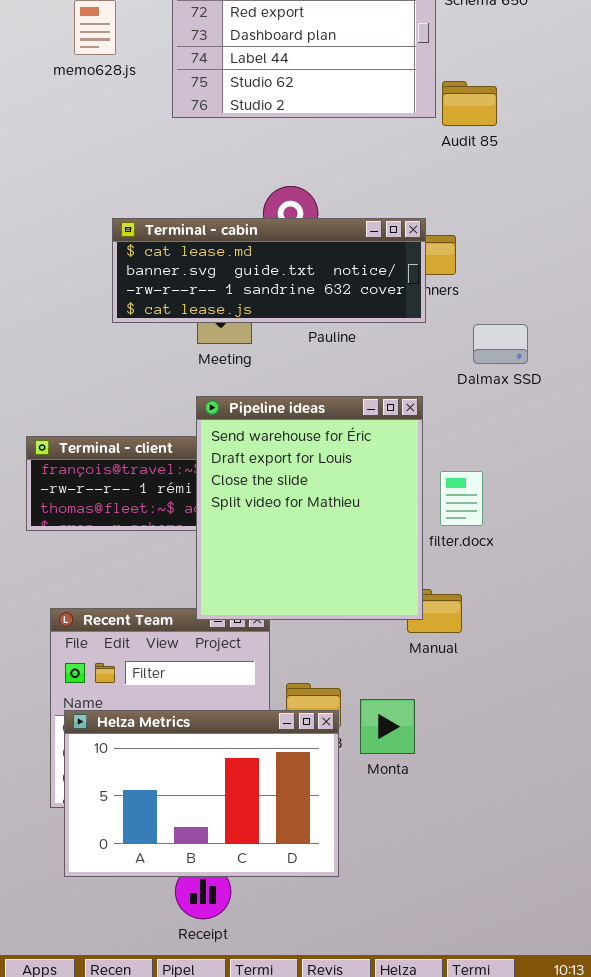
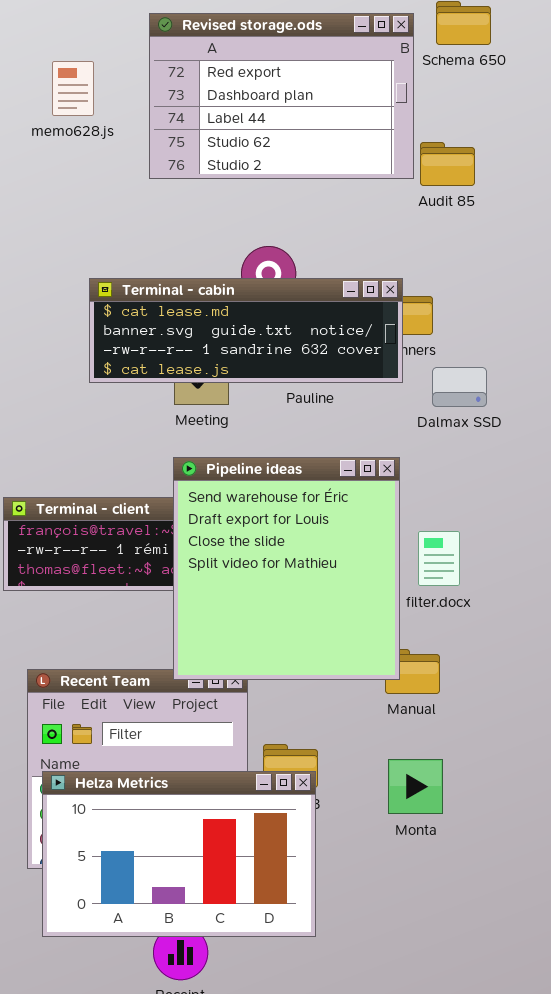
Dalmax SSD: [473,324,528,364] -> [432,367,487,407], moved
Monta: [360,699,415,754] -> [388,759,443,814], moved

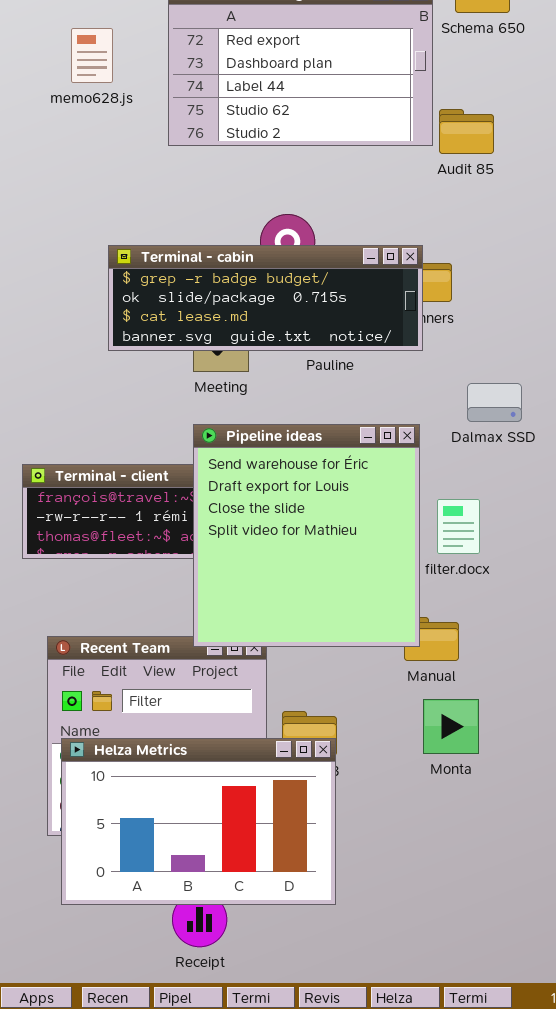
Terminal - cabin: [89,278,403,383] -> [108,245,423,351], scrolled up 2 rows
Dalmax SSD: [432,367,487,407] -> [467,383,522,422], moved
Monta: [388,759,443,814] -> [423,699,479,754], moved

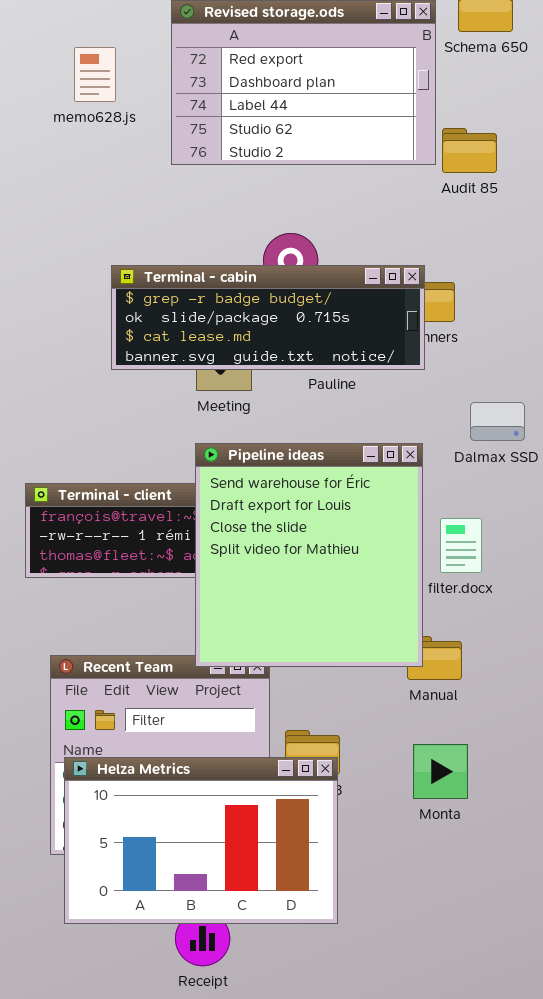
Monta: [423,699,479,754] -> [413,744,468,799], moved

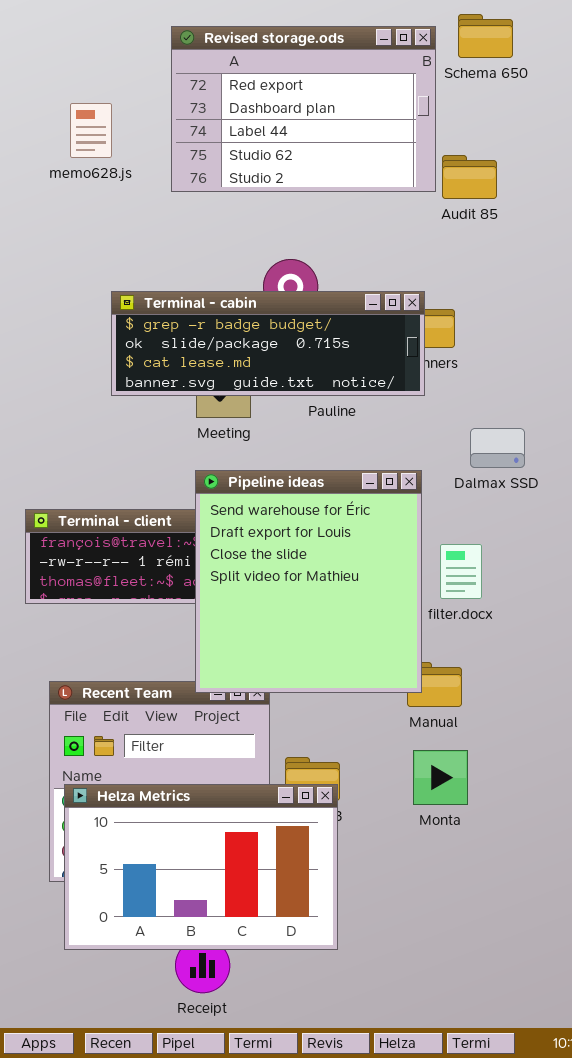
memo628.js: [74,47,116,102] -> [70,103,112,158], moved
Monta: [413,744,468,799] -> [413,750,468,805], moved

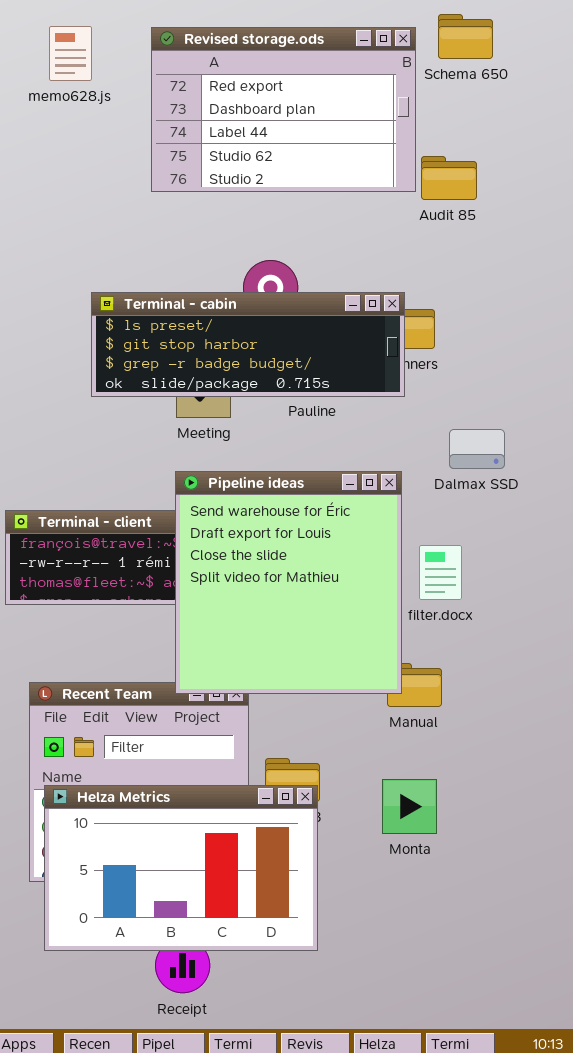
memo628.js: [70,103,112,158] -> [49,26,92,81], moved
Terminal - cabin: [111,291,425,396] -> [91,292,405,397], scrolled up 2 rows
Monta: [413,750,468,805] -> [382,779,437,834], moved

